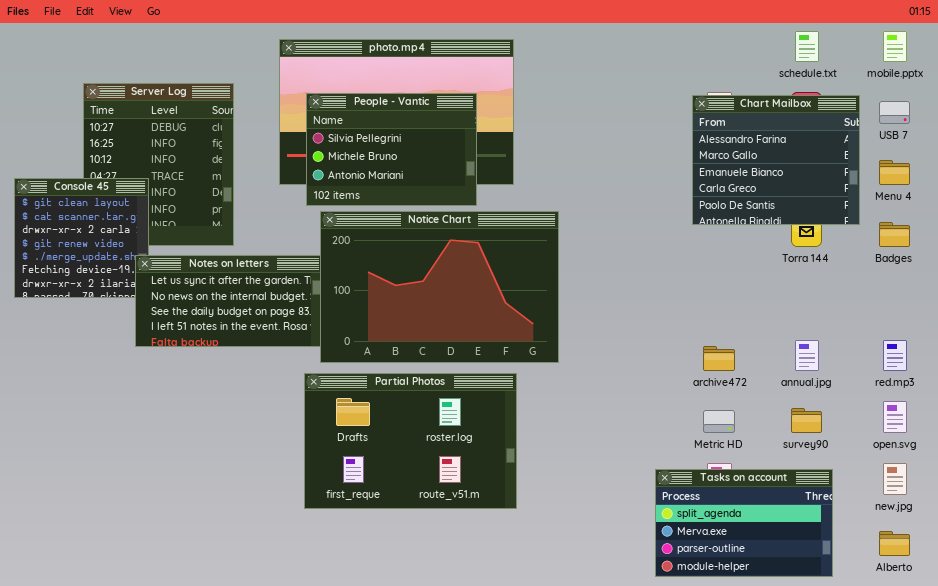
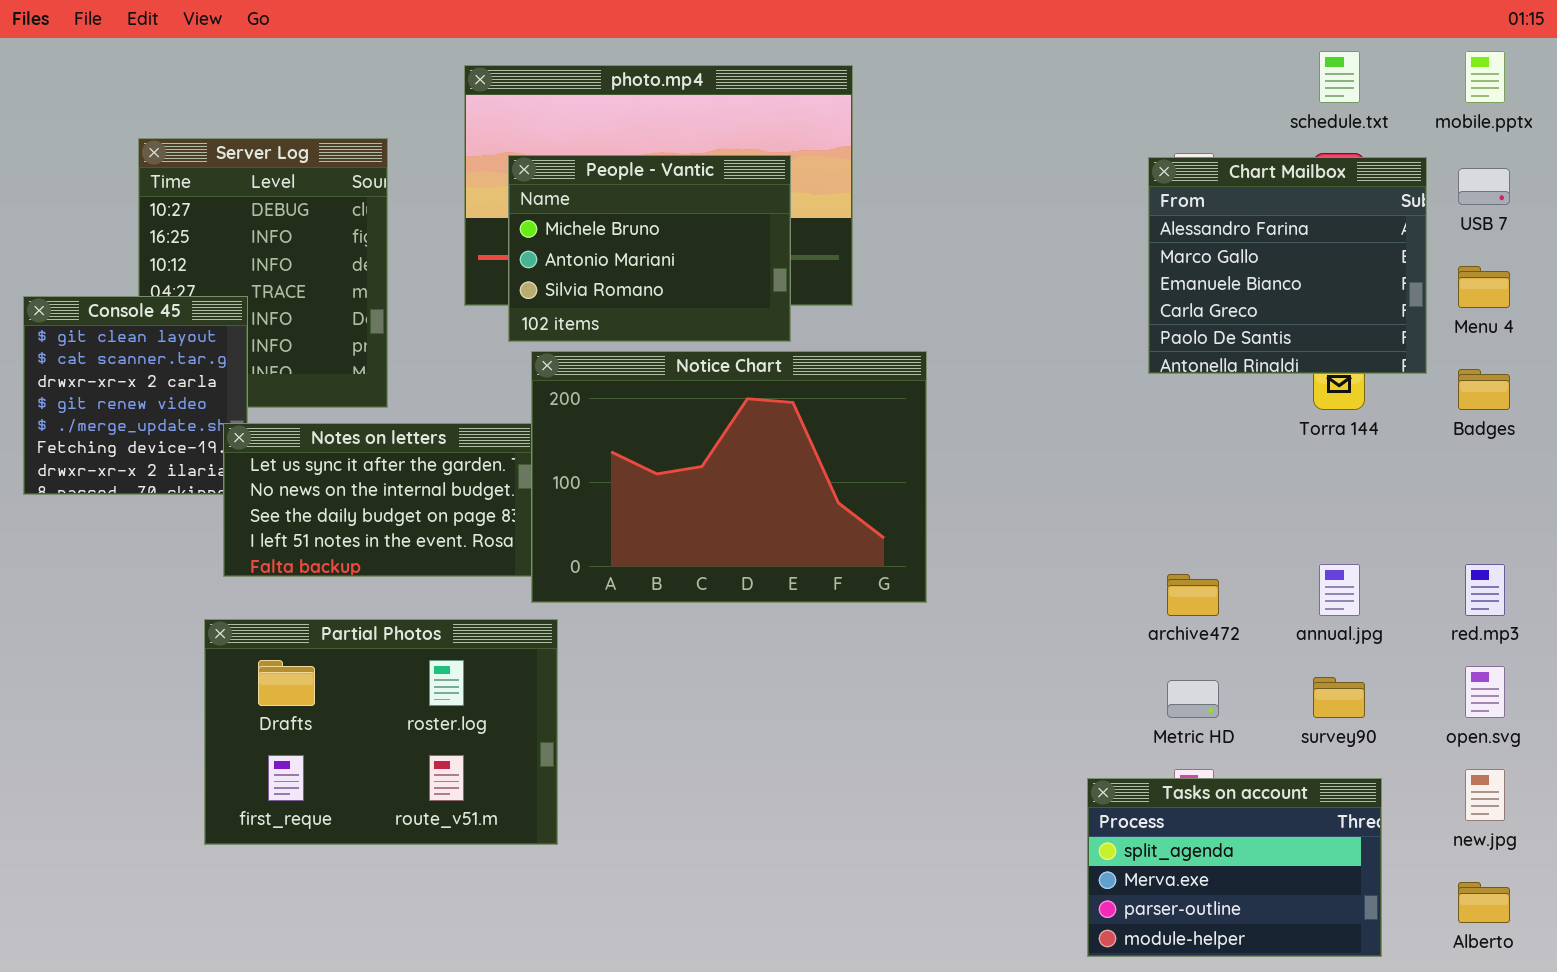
People - Vantic: [306,93,477,206] -> [508,155,791,342], scrolled down 1 row
Partial Photos: [304,373,517,509] -> [204,619,558,845], moved

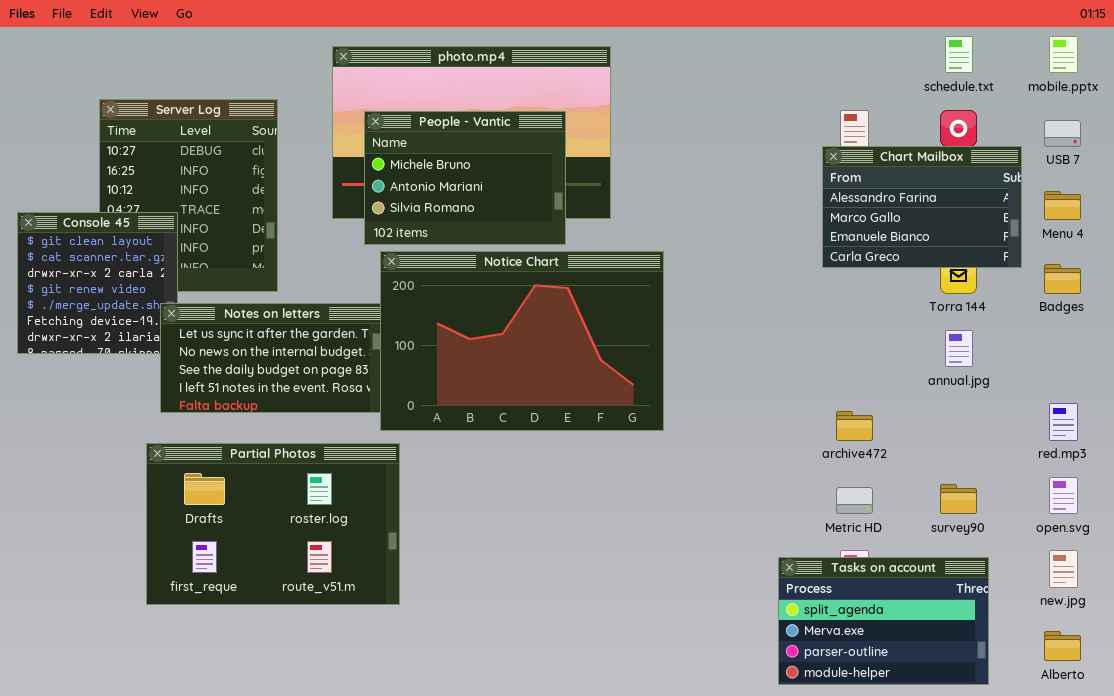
Chart Mailbox: [1148,157,1427,374] -> [822,146,1022,268], resized
annual.jpg: [1319,564,1360,616] -> [945,330,973,367], moved

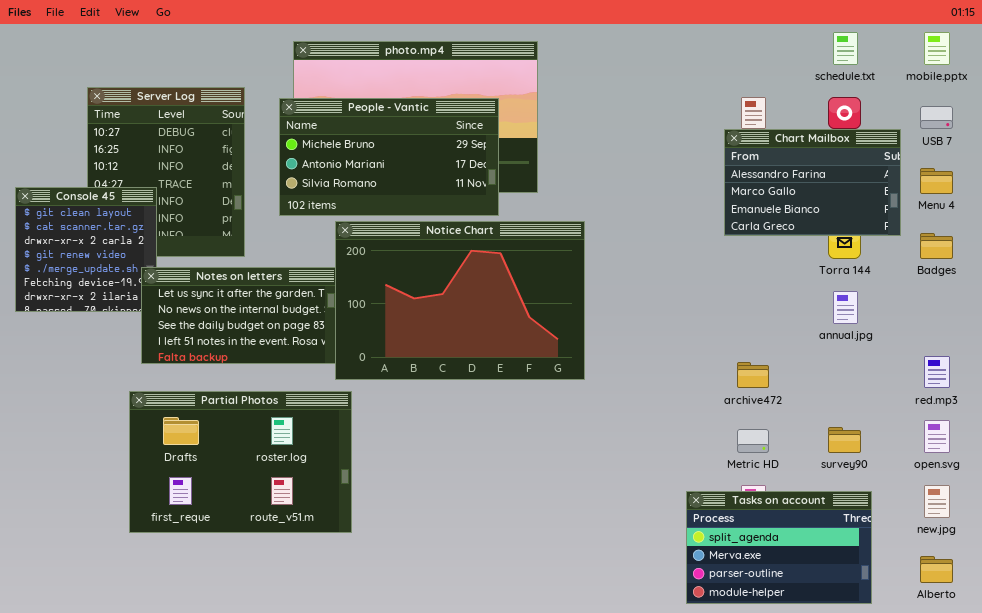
People - Vantic: [364,111,566,245] -> [279,98,499,216], resized

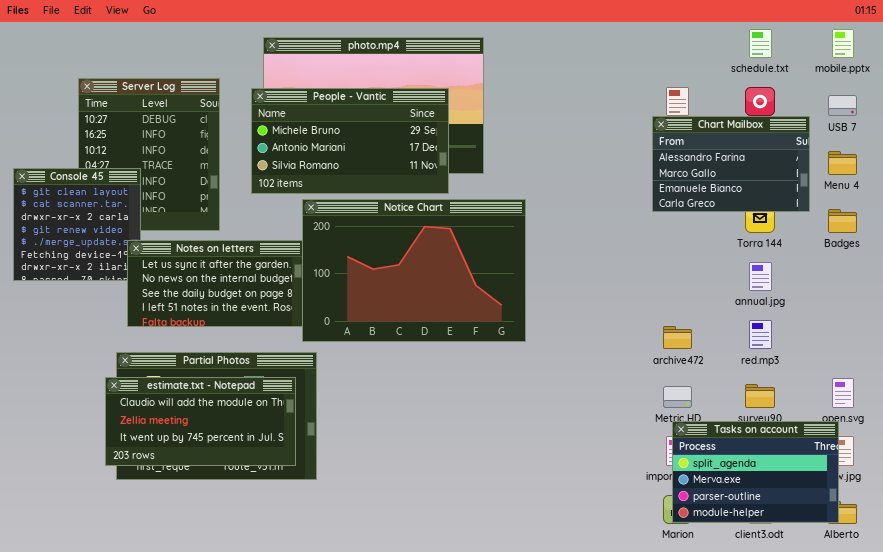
red.mp3: [924,356,950,388] -> [749,320,772,349], moved
estimate.txt - Notepad: none -> [105,377,296,466], opened
Tasks on account: [686,491,872,604] -> [672,421,839,523], moved

